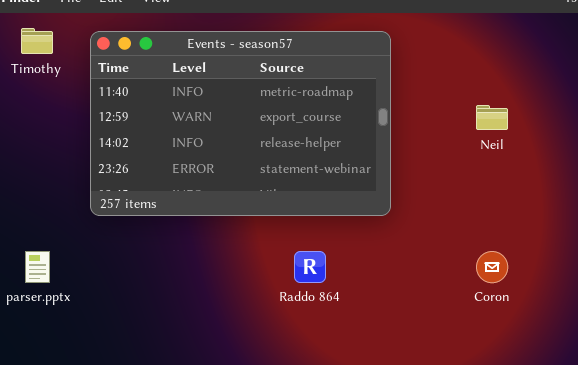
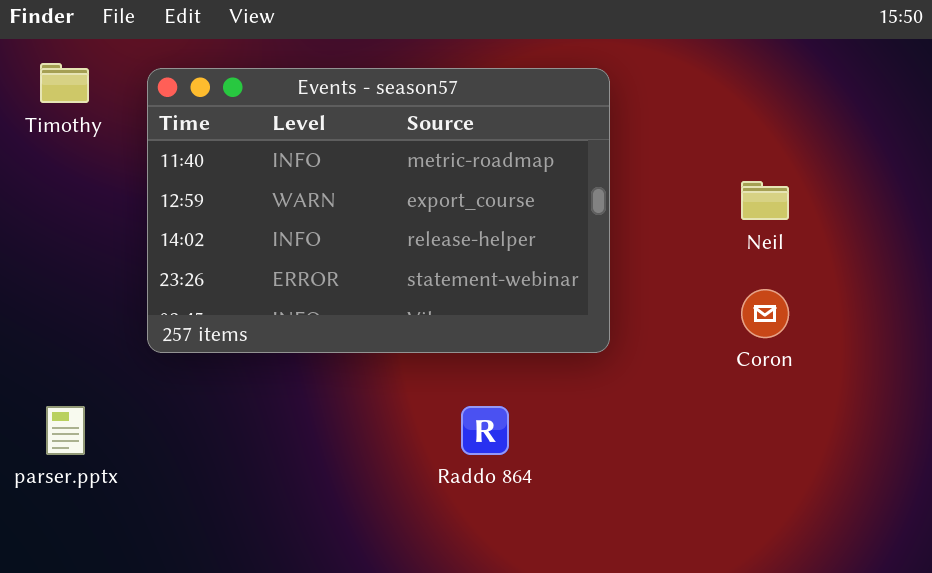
Coron: [476,251,508,283] -> [741,289,789,338], moved

